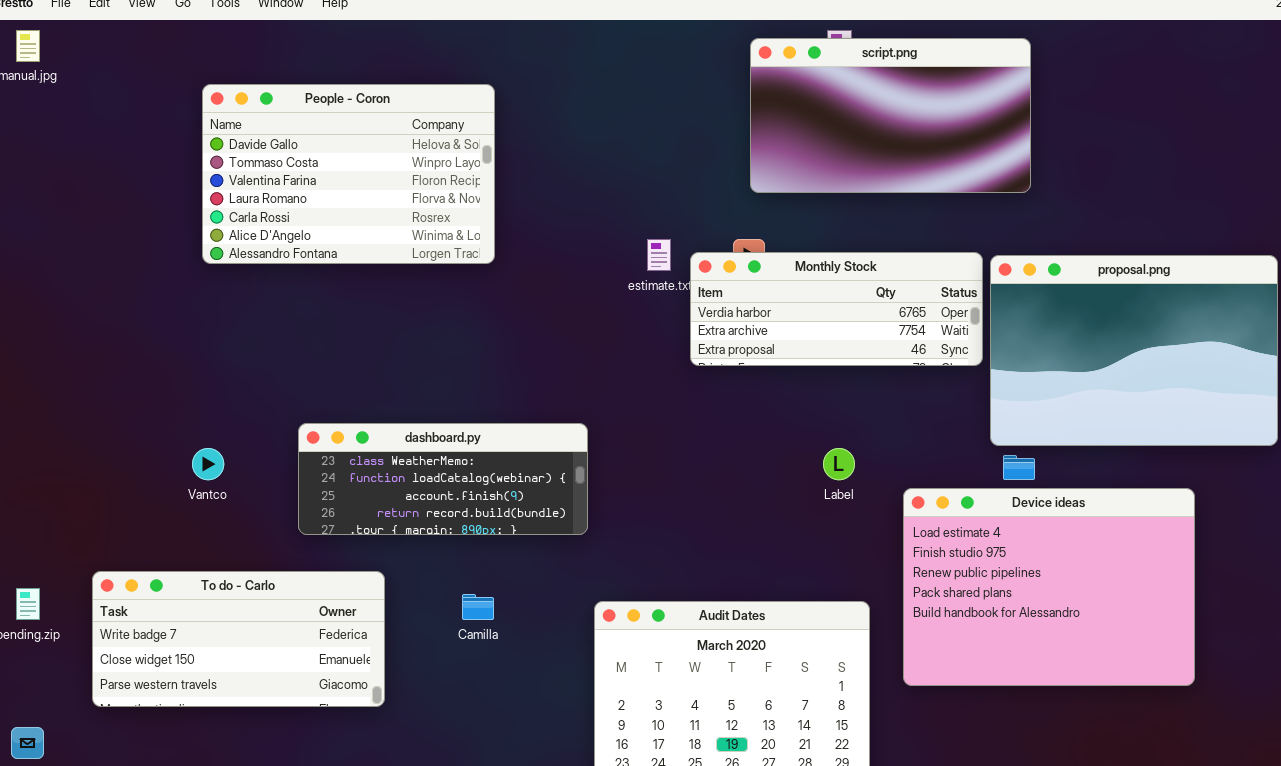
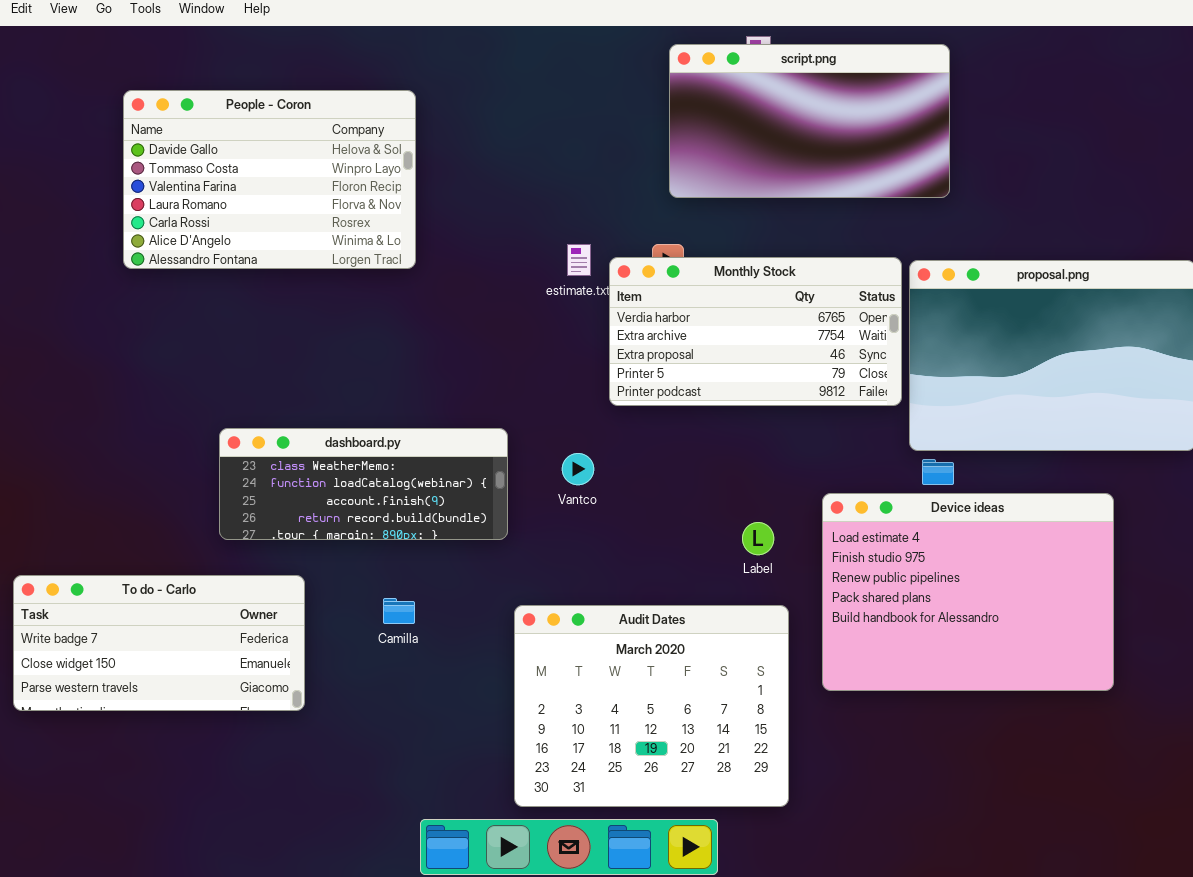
Monthly Stock: [690,252,983,366] -> [609,257,902,406], resized
Vantco: [192,448,224,480] -> [562,453,594,485], moved
Label: [823,448,855,480] -> [742,522,774,555], moved

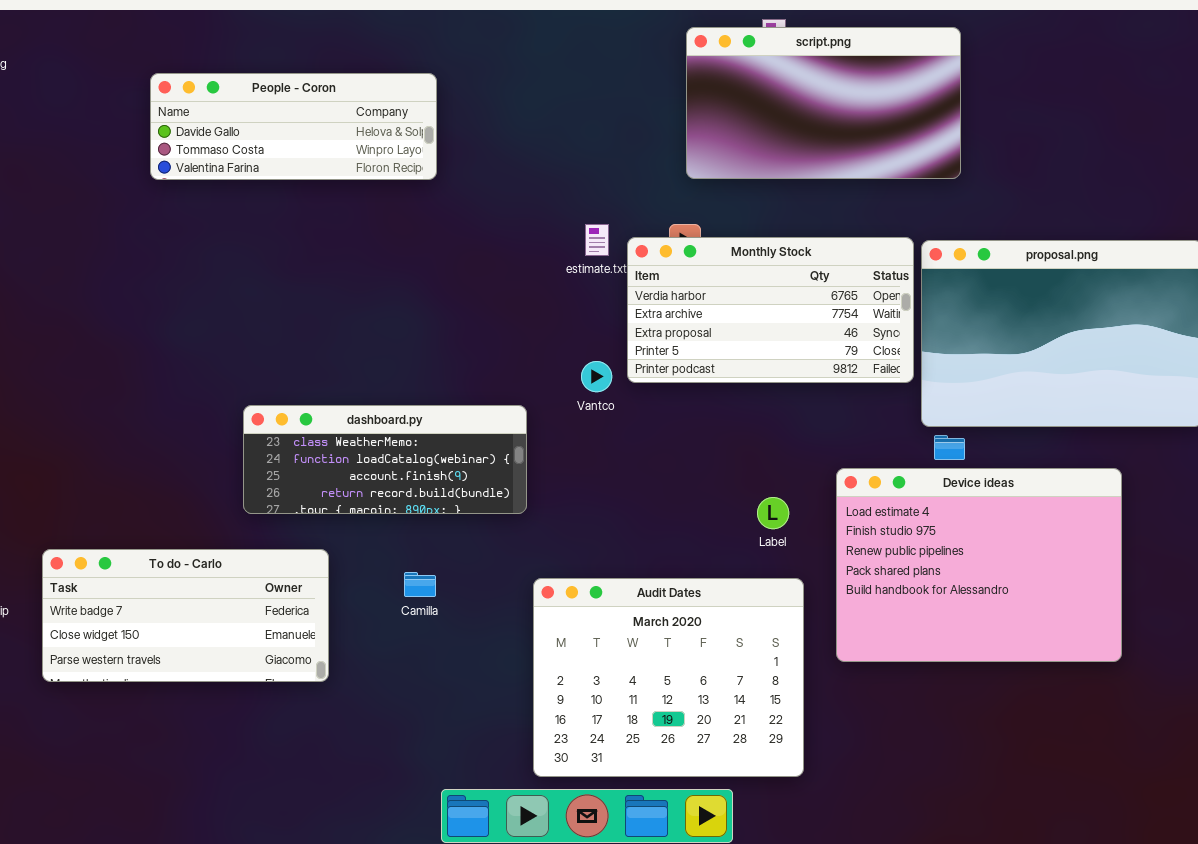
People - Coron: [123,90,416,269] -> [150,73,437,180], resized
Vantco: [562,453,594,485] -> [581,361,612,392], moved

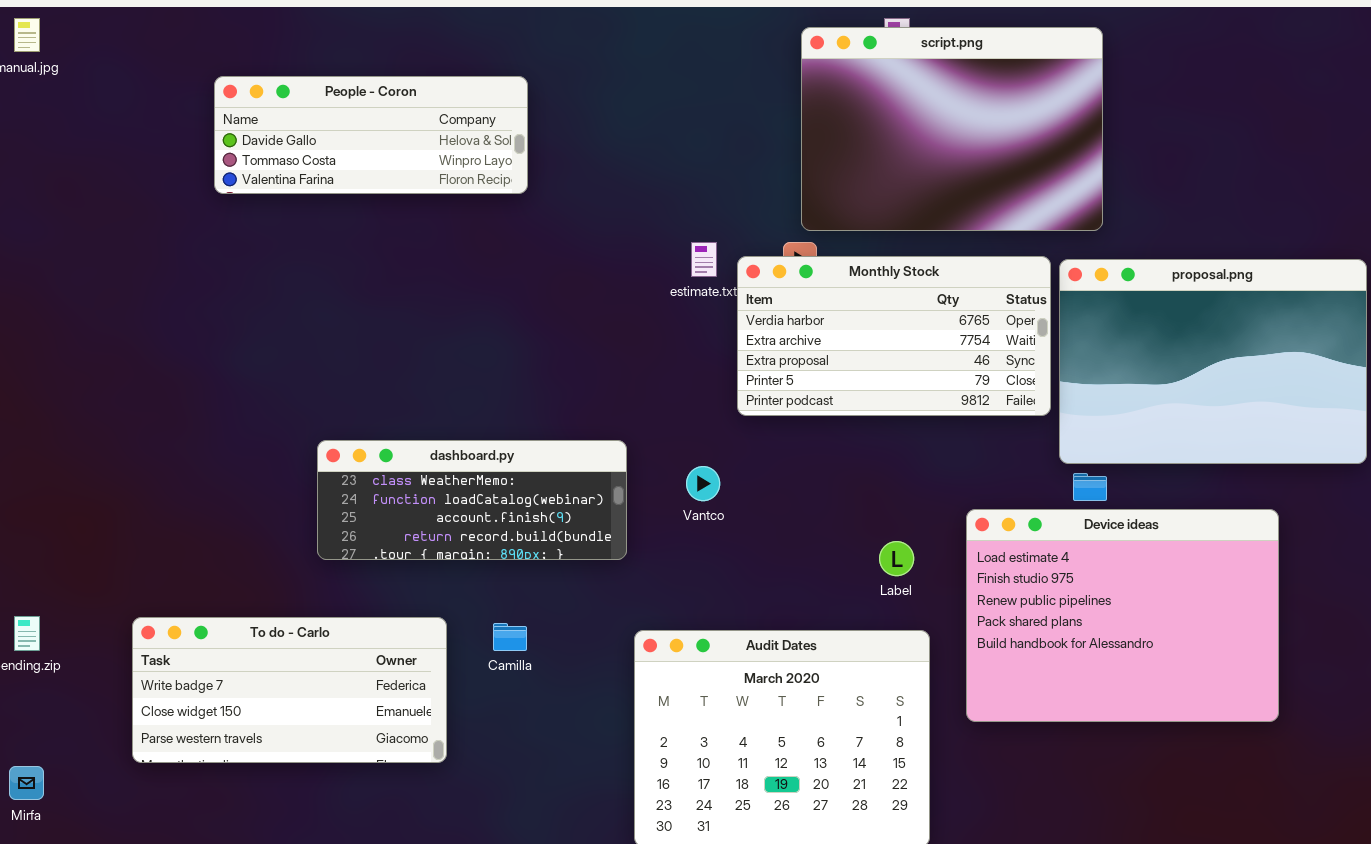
script.png: [686,27,961,179] -> [801,27,1103,231], resized
Vantco: [581,361,612,392] -> [686,466,720,501], moved
To do - Carlo: [42,549,329,682] -> [132,617,447,763], moved

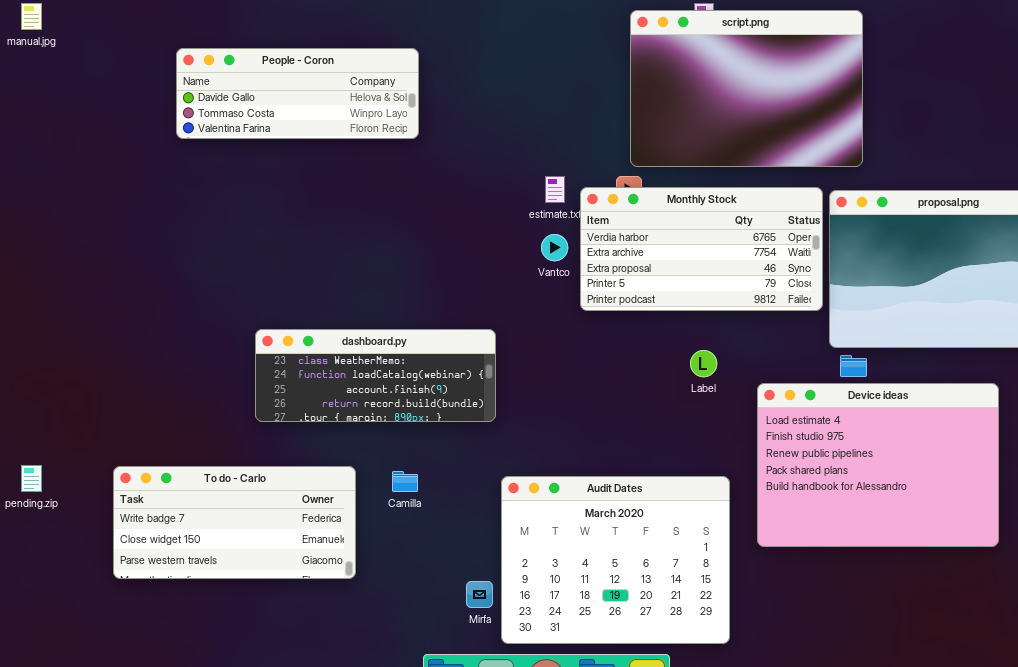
Vantco: [686,466,720,501] -> [541,234,568,261], moved
Label: [879,541,914,576] -> [690,350,717,377], moved
Mirfa: [9,766,44,800] -> [466,581,493,608], moved

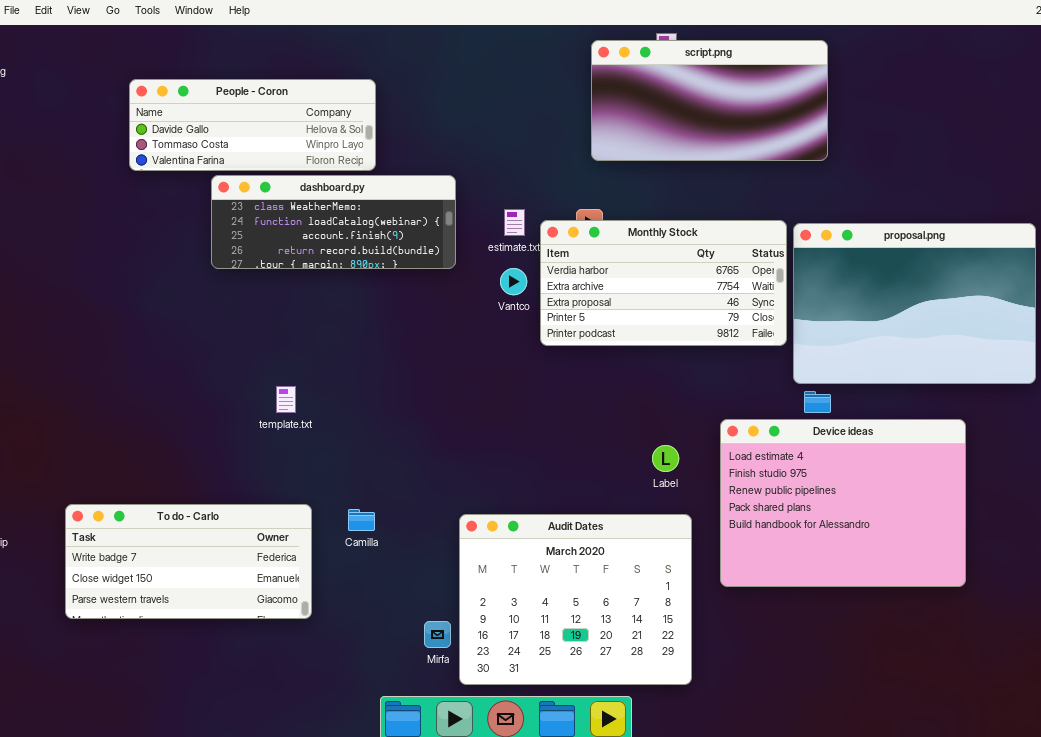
script.png: [630,10,863,167] -> [591,40,828,161], resized
dashboard.py: [255,329,496,422] -> [211,175,456,269], moved
Label: [690,350,717,377] -> [652,445,679,472], moved

